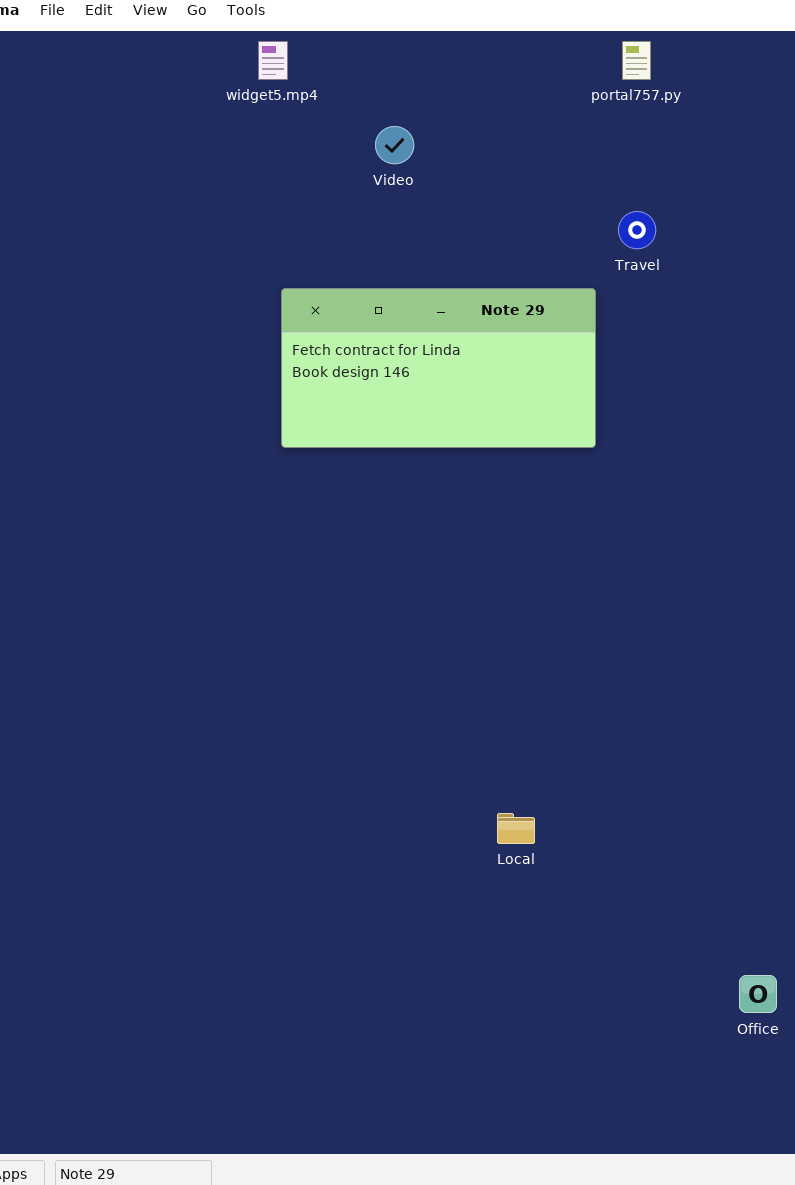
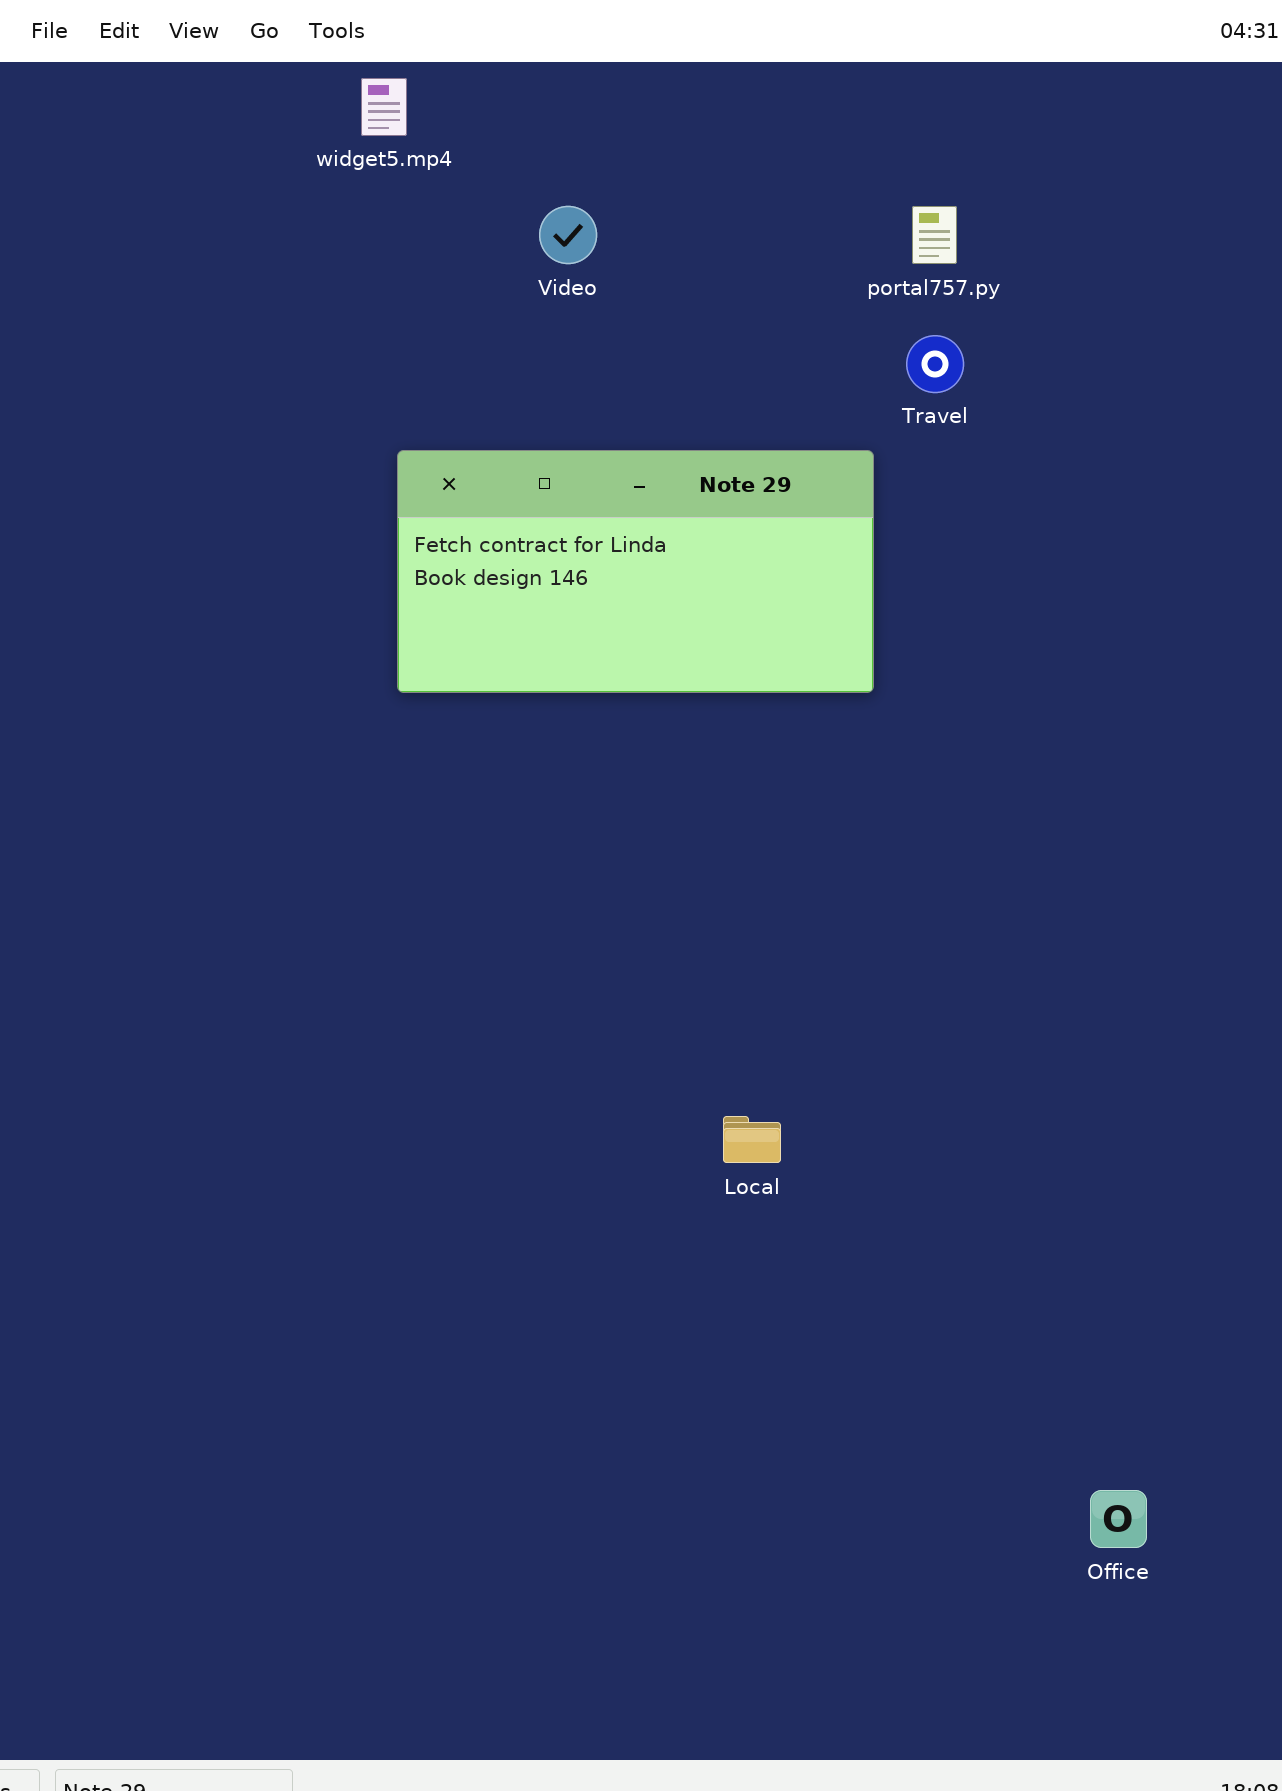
portal757.py: [622,41,651,80] -> [912,206,957,264], moved
Local: [497,813,535,844] -> [723,1116,781,1163], moved

